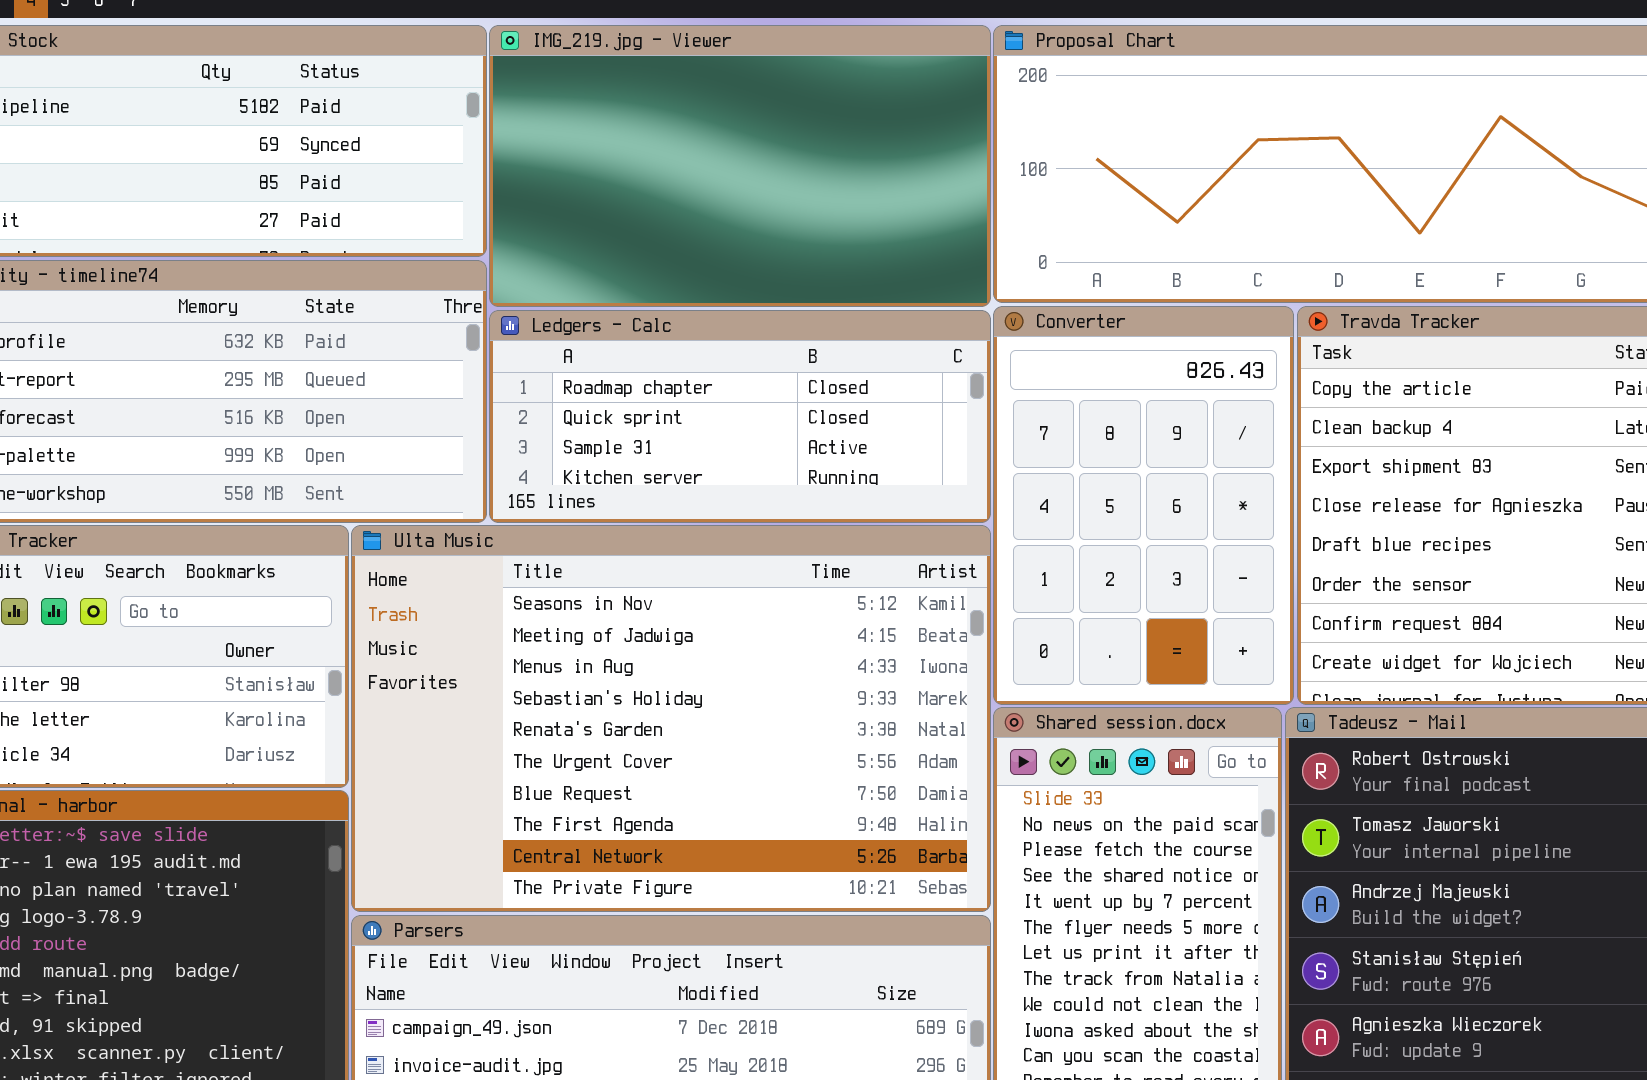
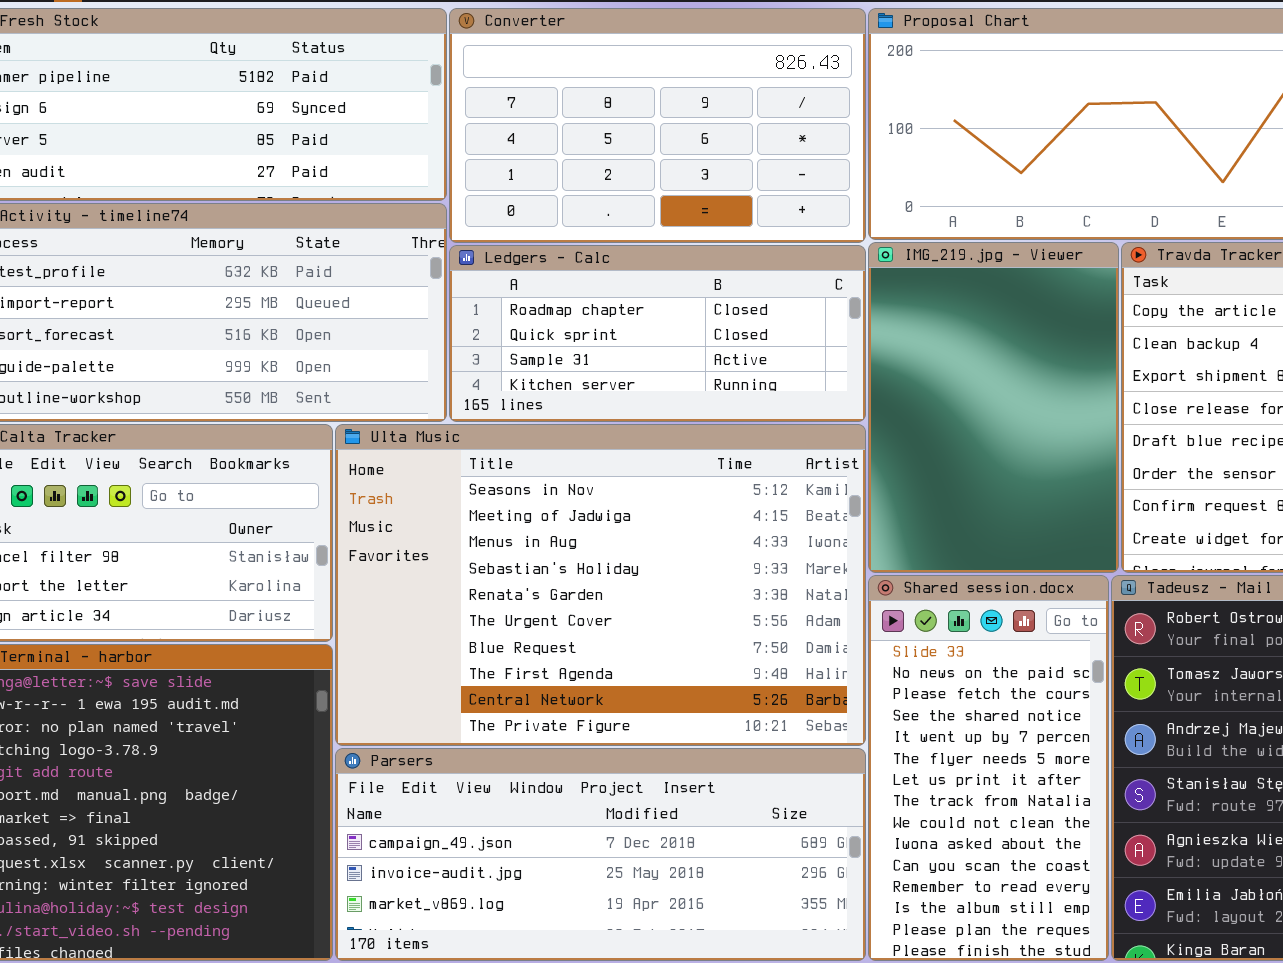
IMG_219.jpg - Viewer: [489,25,991,307] -> [868,242,1119,573], moved, resized
Converter: [993,306,1294,705] -> [449,8,866,243], moved, resized

